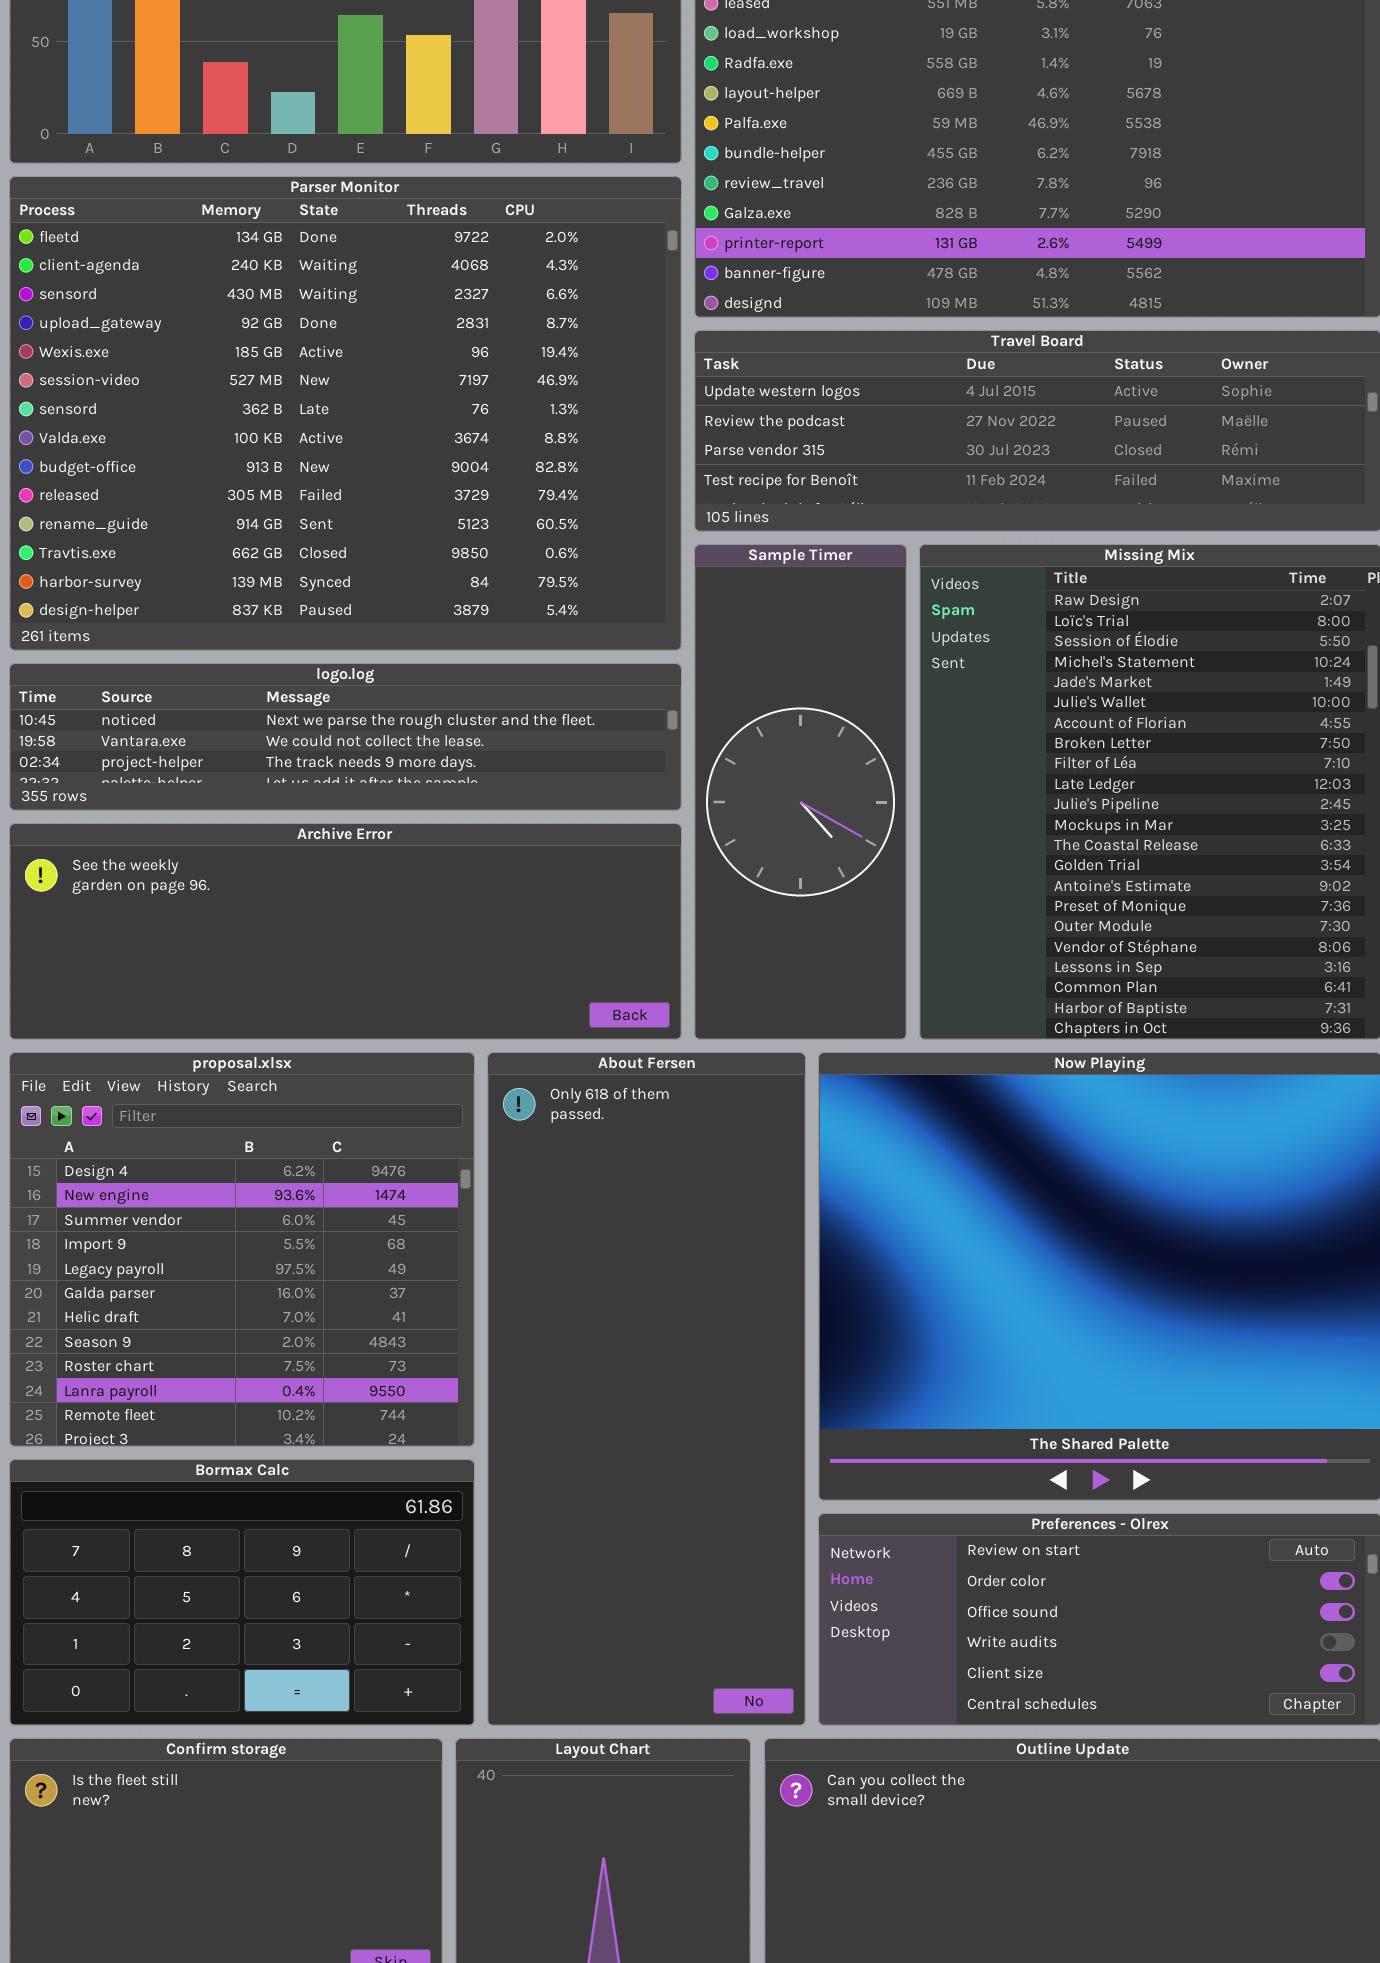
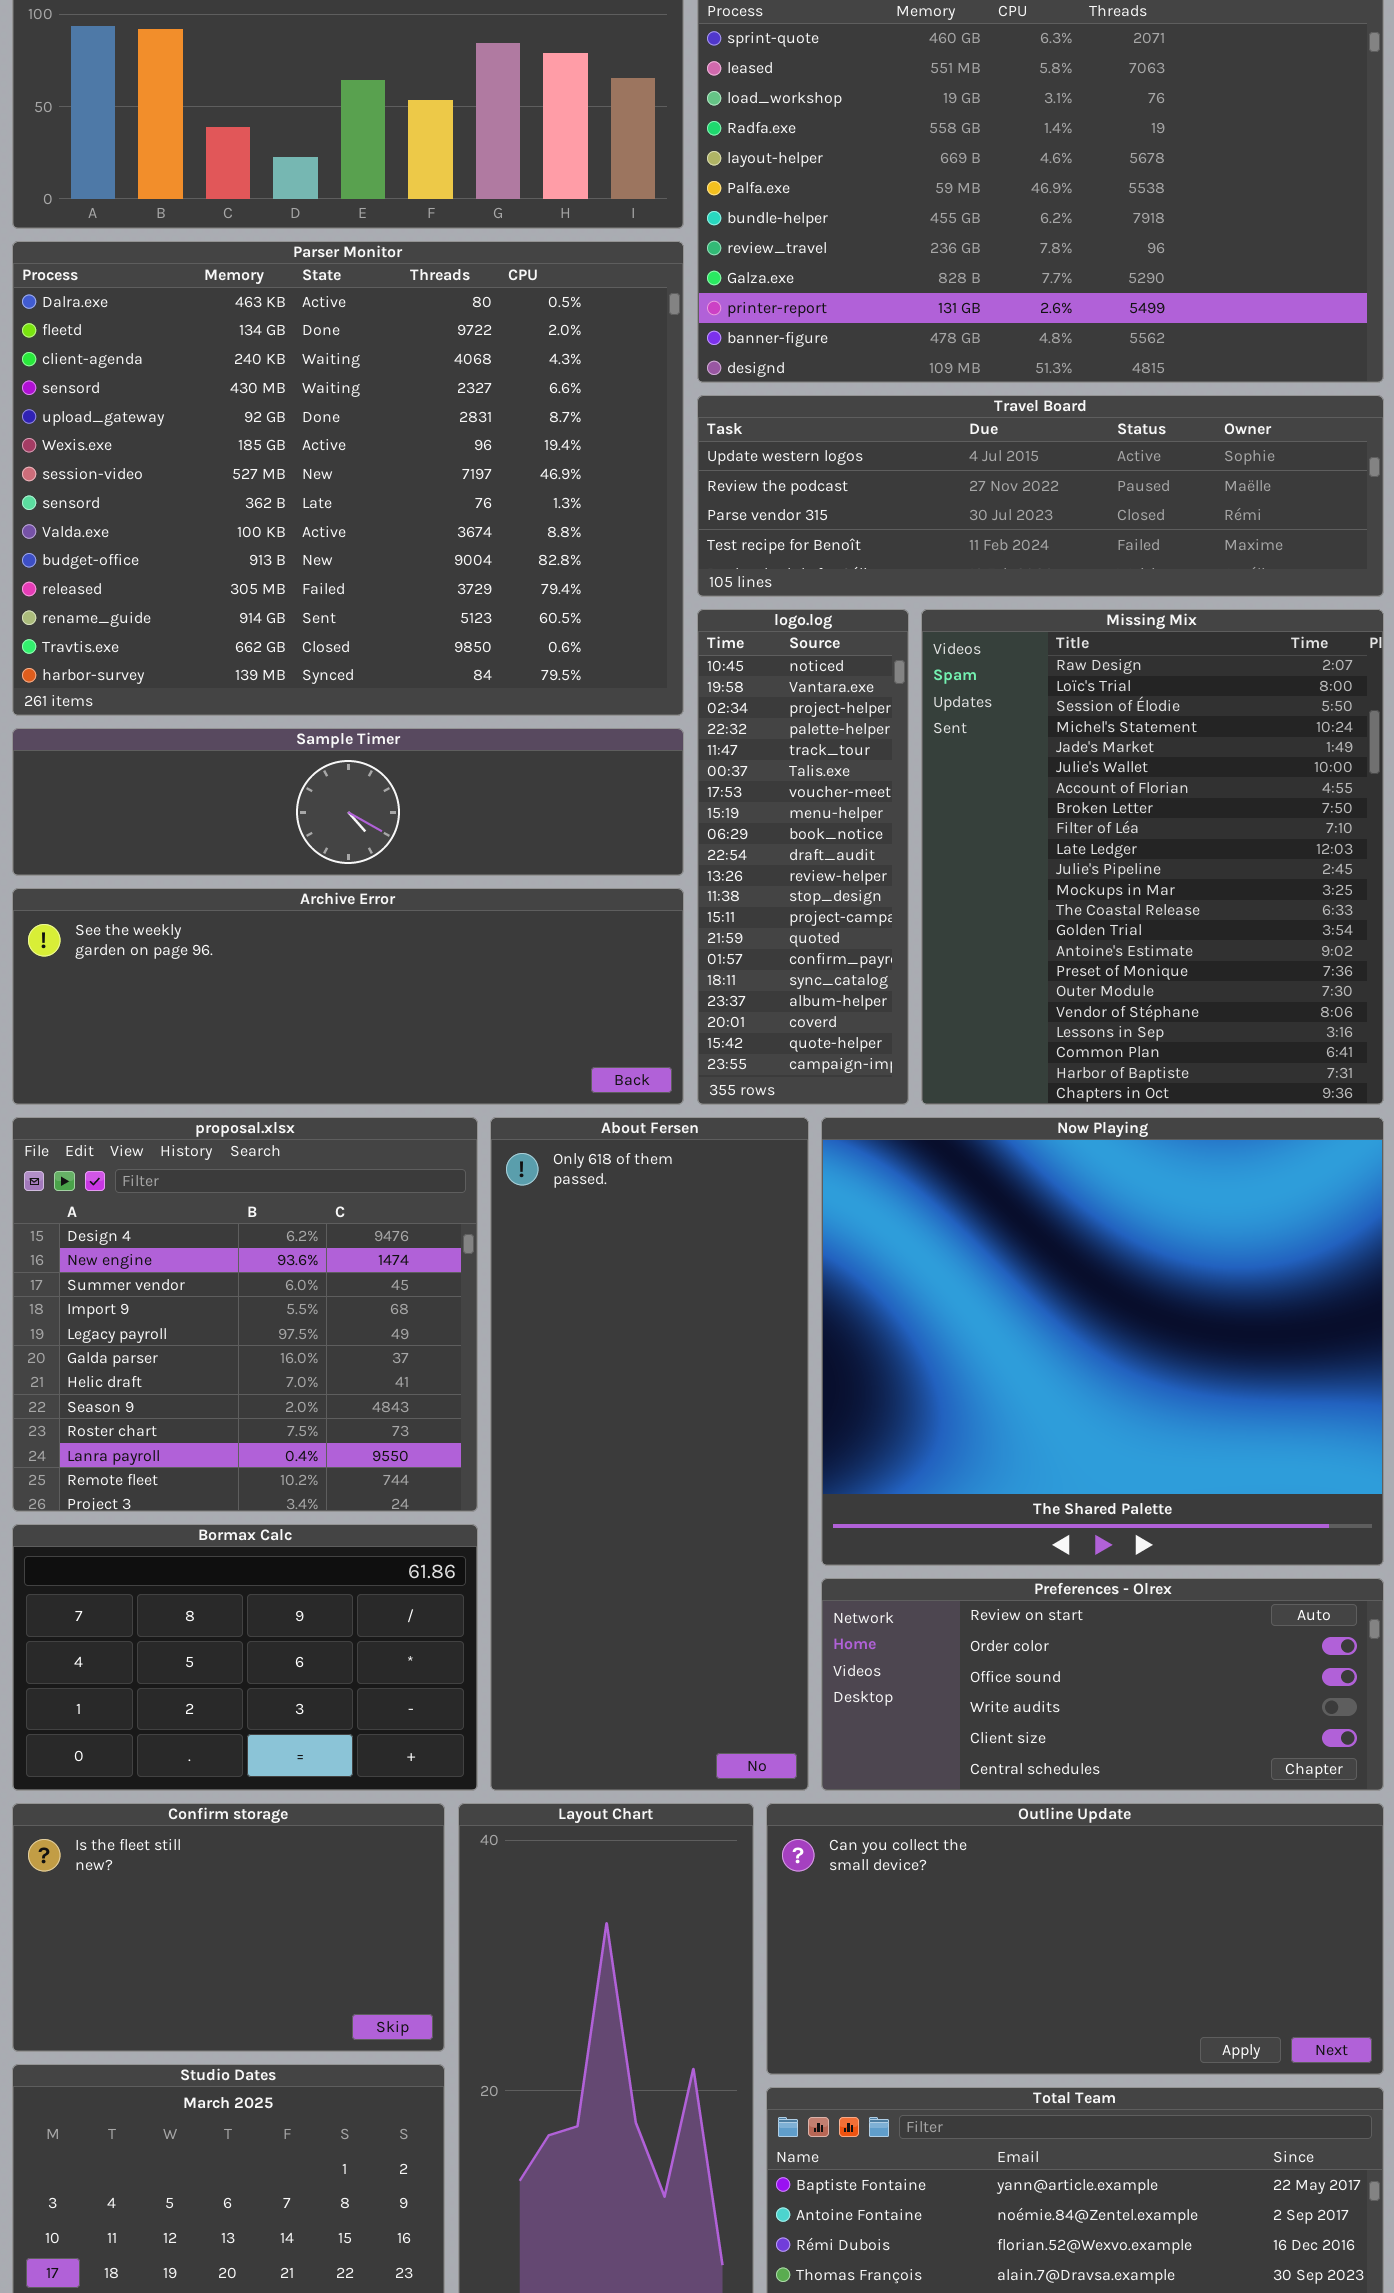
Parser Monitor: [9,176,682,651] -> [12,241,684,716], scrolled up 1 row
Sample Timer: [694,544,907,1040] -> [12,728,684,876], moved, resized
logo.log: [9,663,682,811] -> [697,609,909,1105], moved, resized

